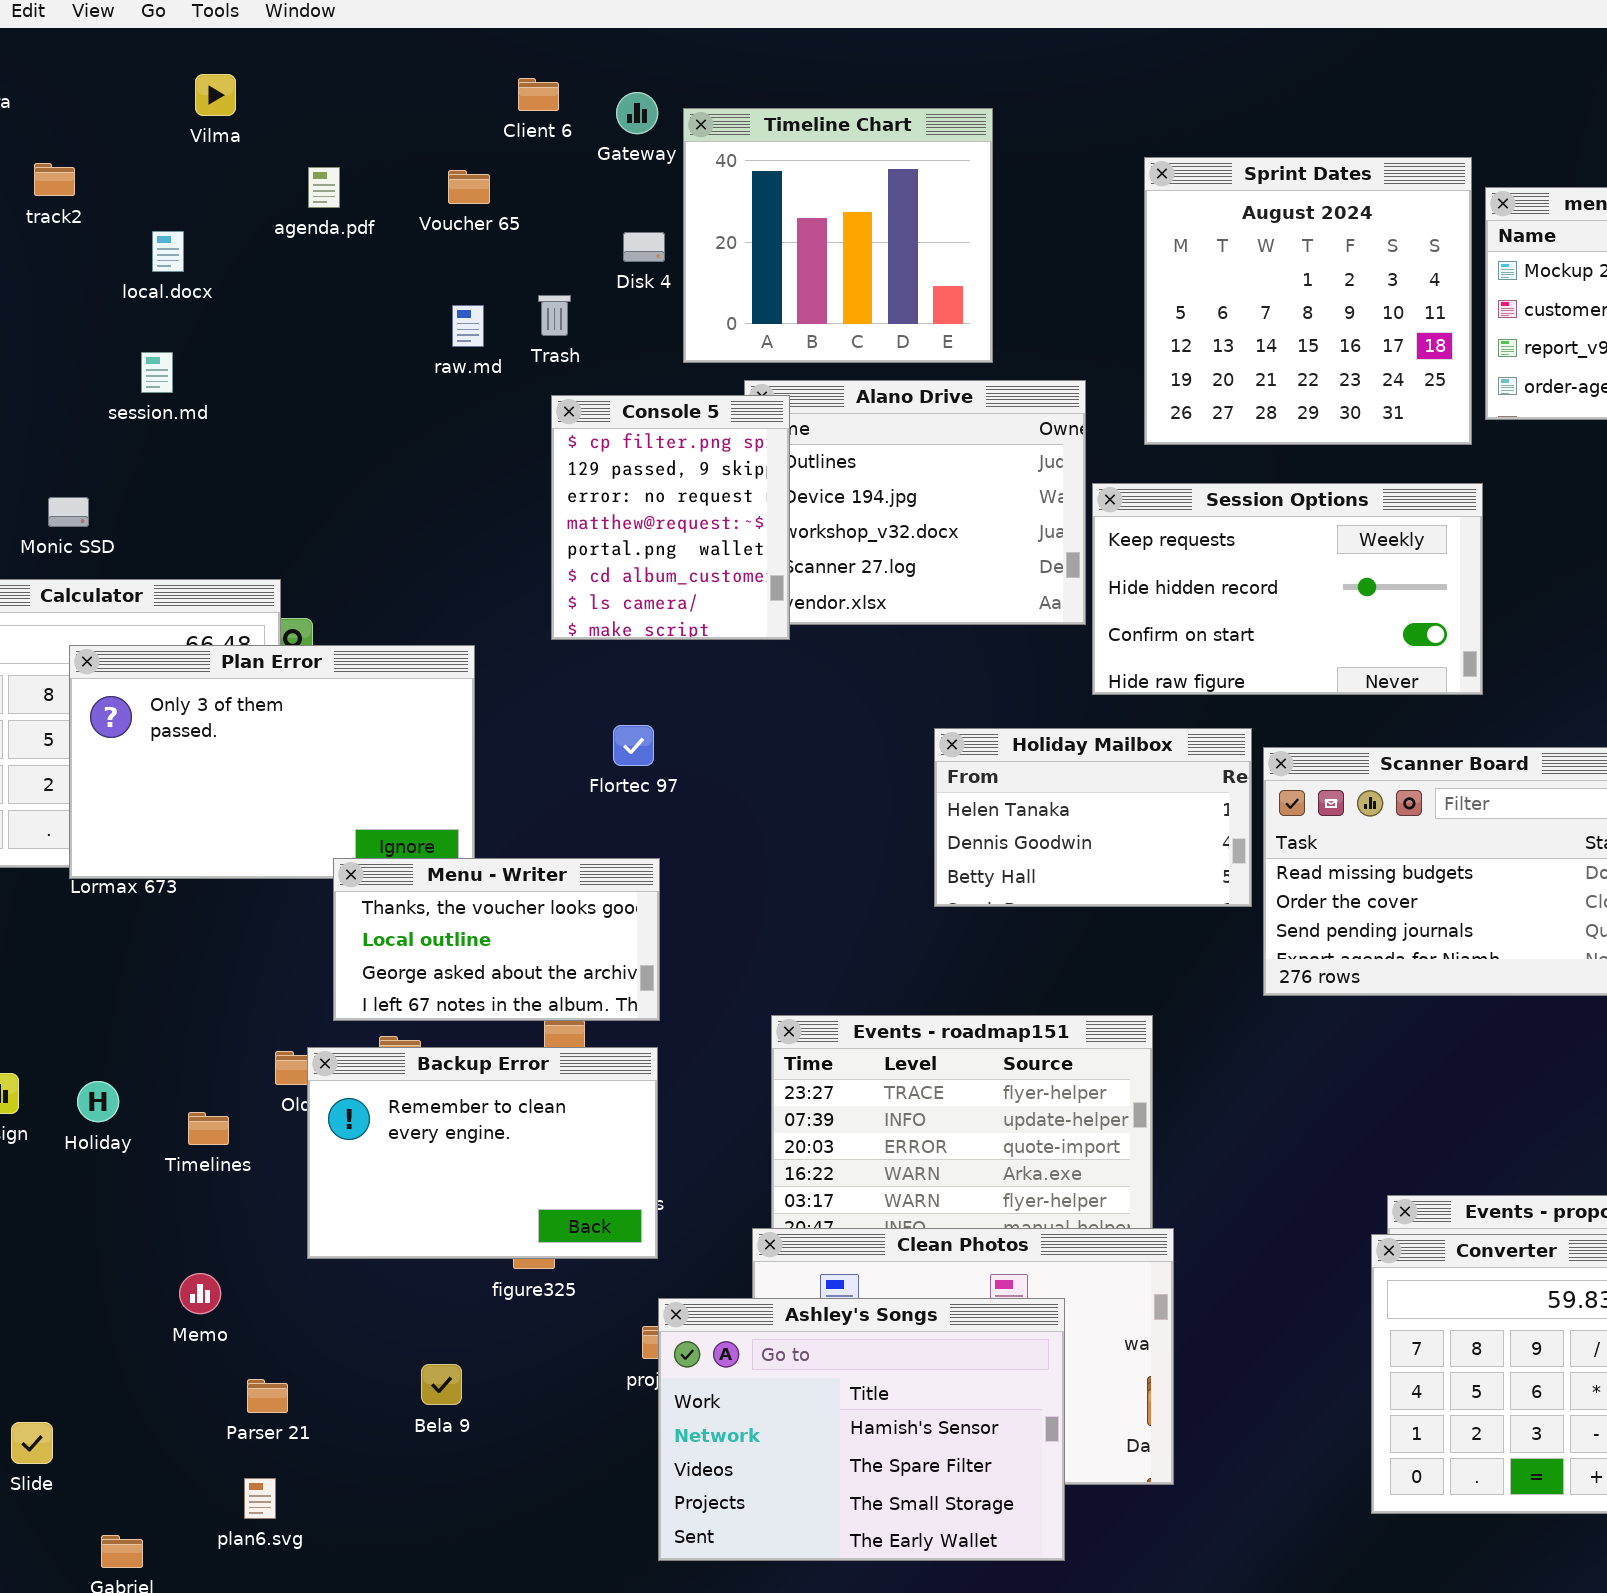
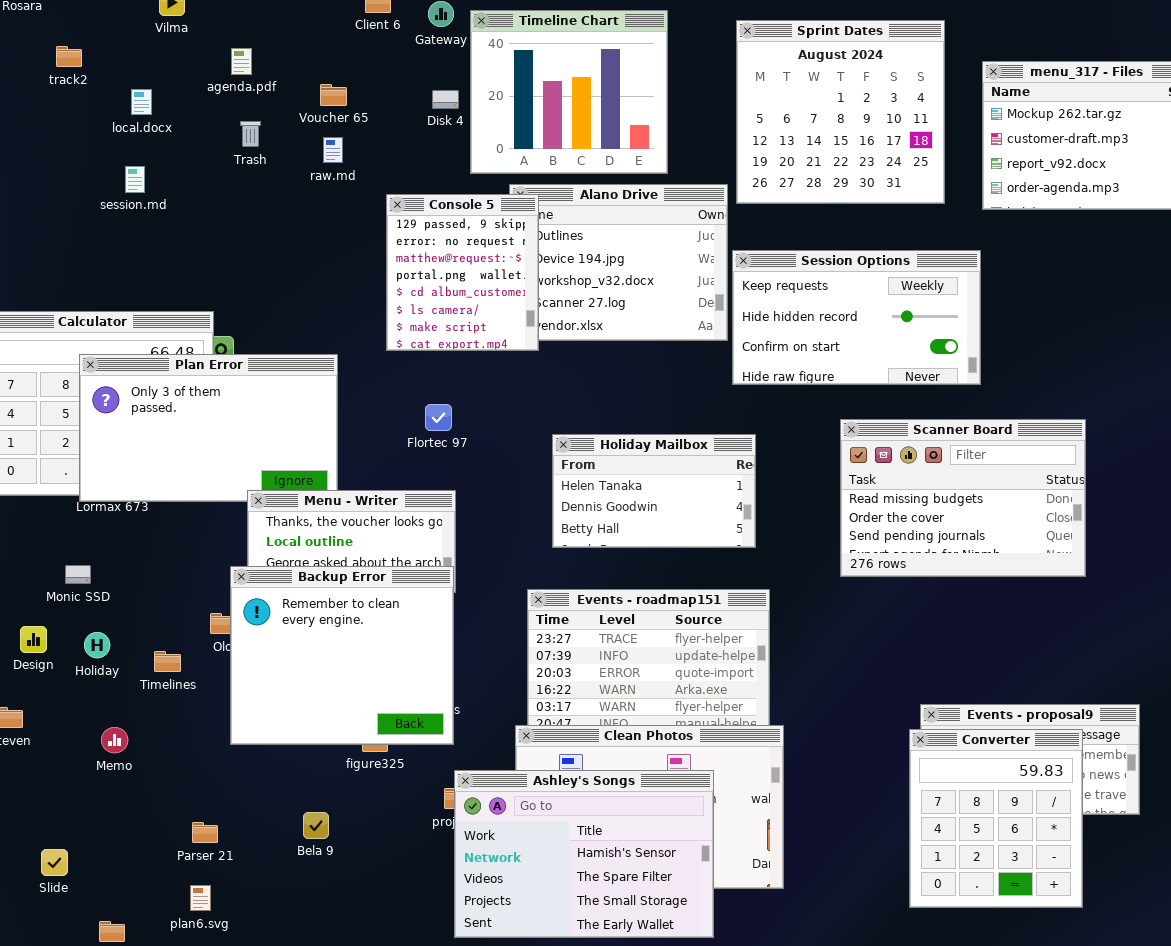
Sprint Dates: [1144,157,1472,445] -> [736,20,945,204], moved
Voucher 65: [448,170,490,204] -> [320,84,347,106], moved
Trash: [538,295,571,336] -> [240,121,261,147], moved
Console 5: [551,395,790,640] -> [386,194,539,351], scrolled down 1 row
Monic SSD: [48,497,89,527] -> [65,565,91,584], moved
Holiday Mailbox: [934,728,1252,907] -> [552,434,756,548], moved
Backup Error: [307,1047,658,1259] -> [230,566,454,745], resized
Memo: [179,1273,221,1314] -> [101,727,128,753], moved

